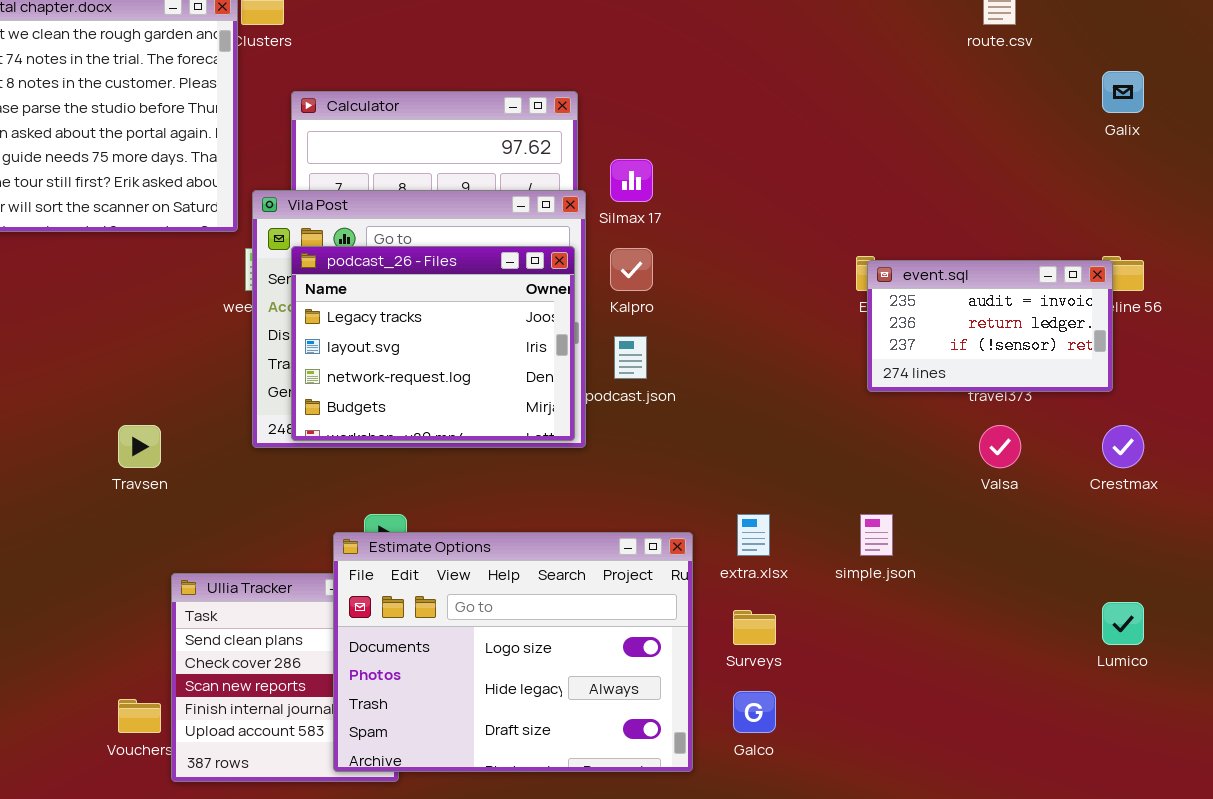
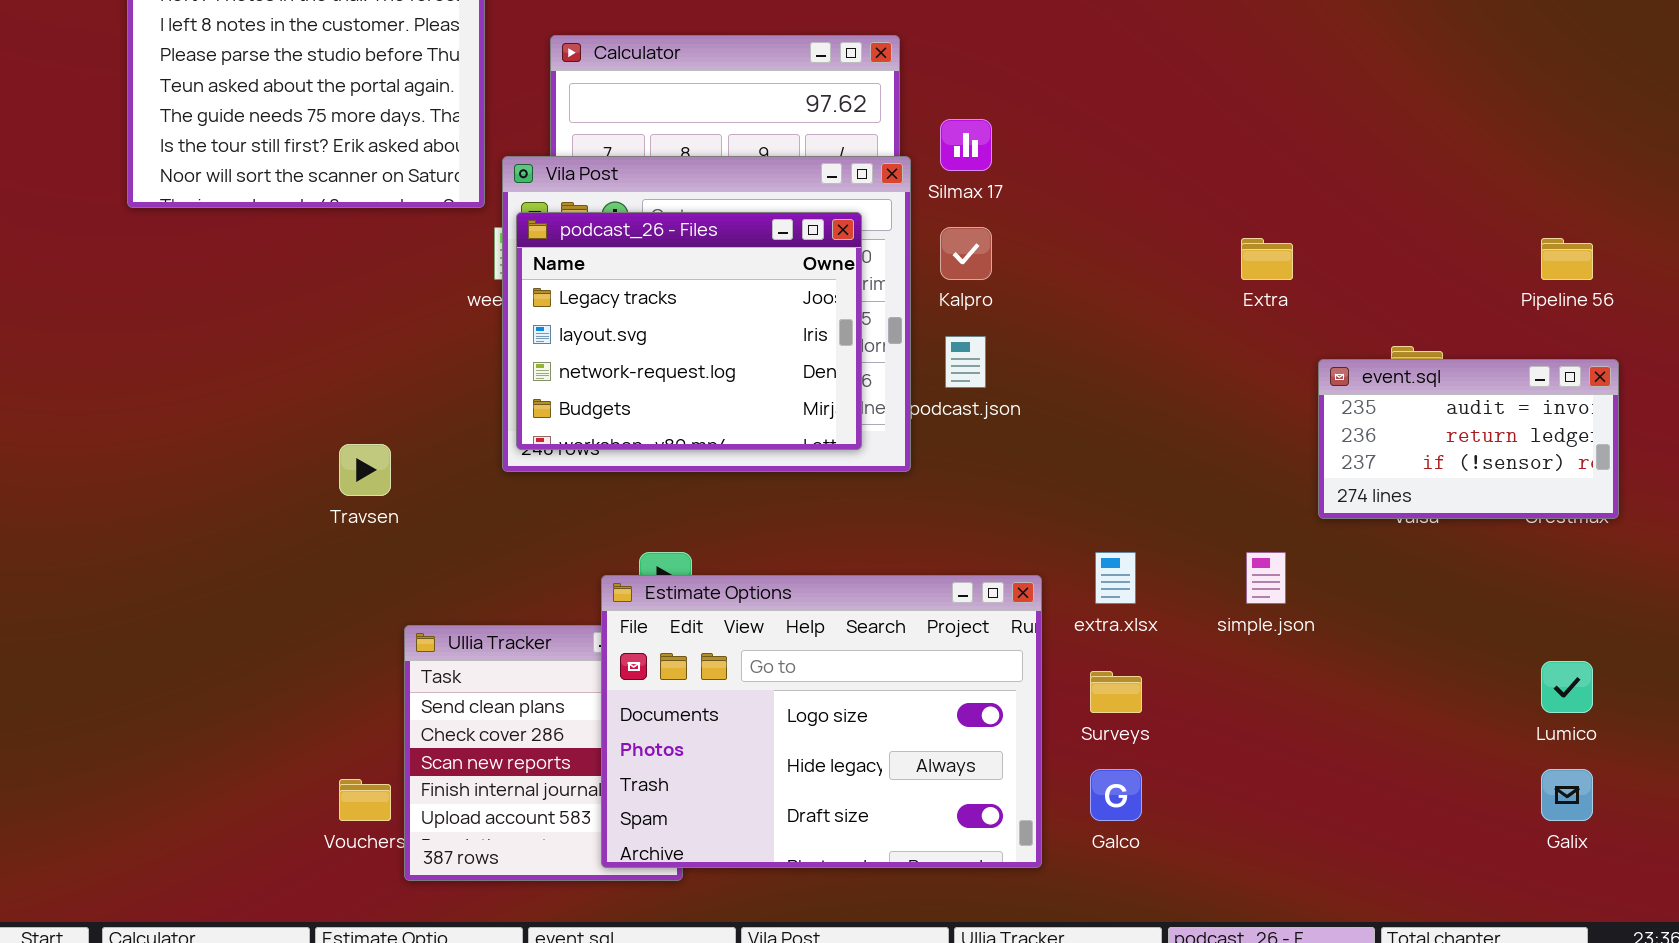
Galix: [1102,71,1144,113] -> [1541,769,1593,821], moved
podcast_26 - Files: [291,246,575,441] -> [516,212,862,450], moved
event.sql: [867,260,1113,392] -> [1318,359,1619,519], moved

